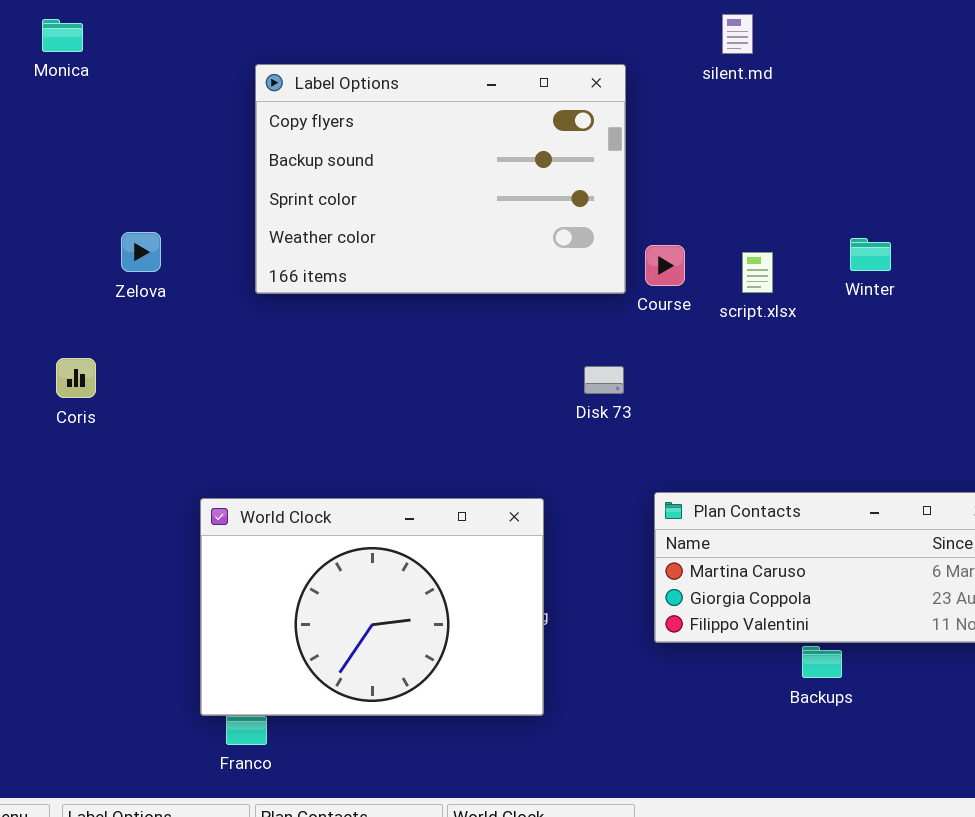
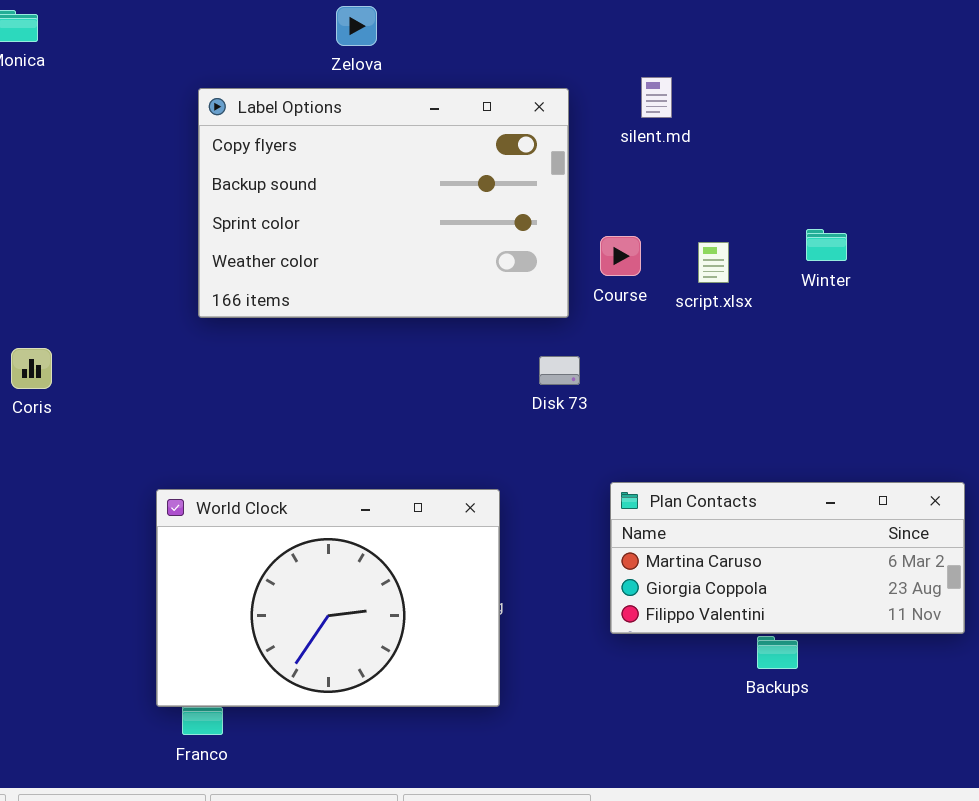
silent.md: [722,14,753,54] -> [641,77,672,118], moved
Label Options: [255,64,626,294] -> [198,88,569,318], moved
Zelova: [121,232,161,272] -> [336,6,377,46], moved

